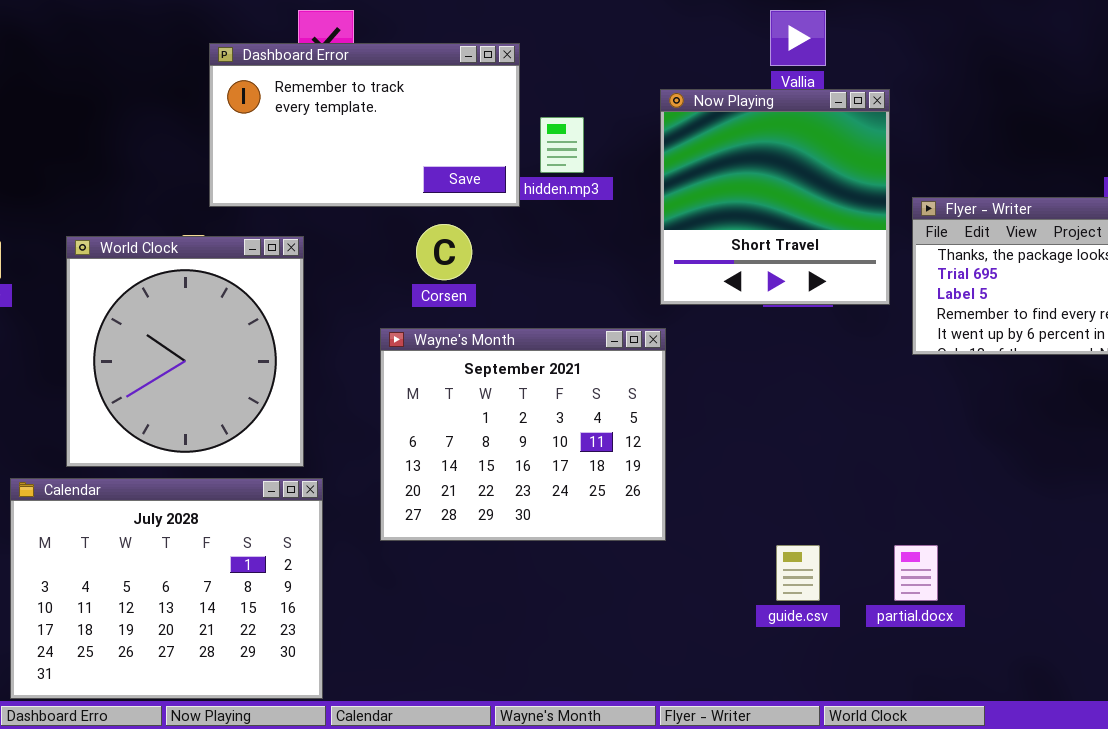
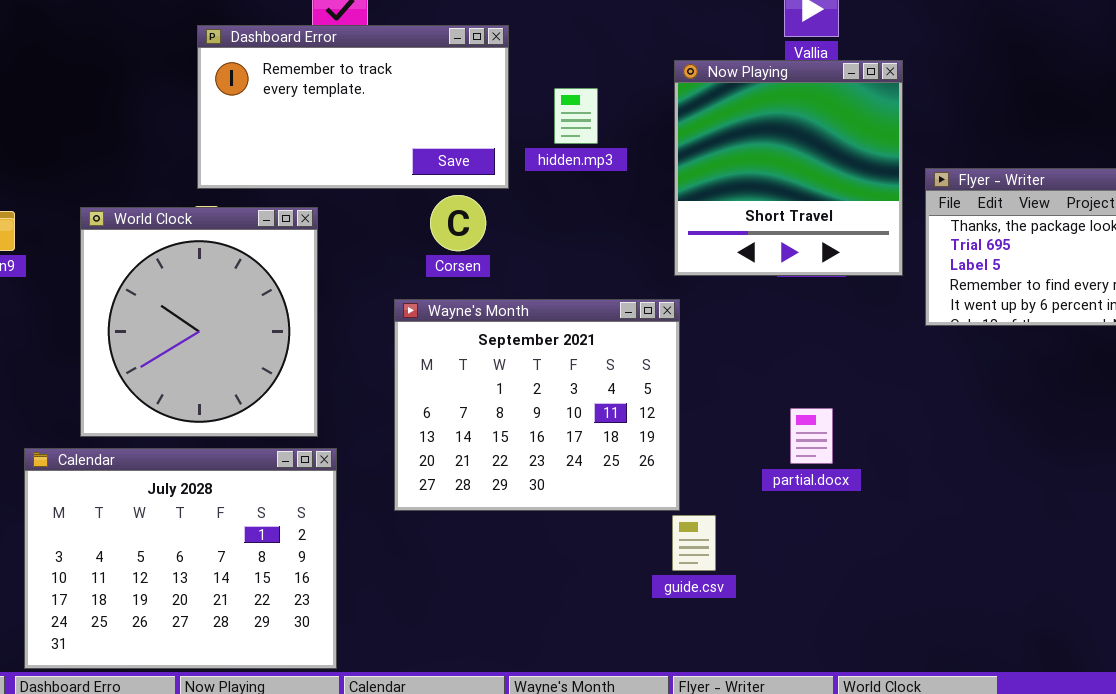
Dashboard Error: [209,43,520,207] -> [197,25,509,189], moved
guide.csv: [776,545,820,601] -> [672,515,716,571], moved
partial.docx: [894,545,938,601] -> [790,408,833,464], moved

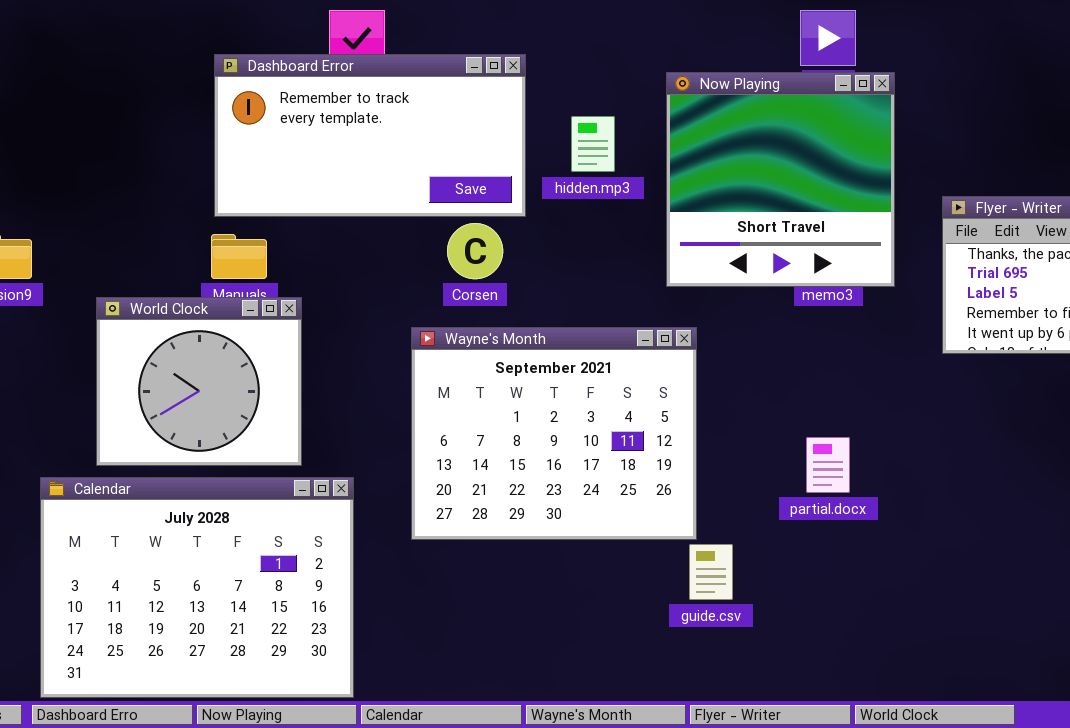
Now Playing: [674,60,903,276] -> [666,72,895,287], moved
World Clock: [80,207,318,437] -> [96,297,302,466], resized

